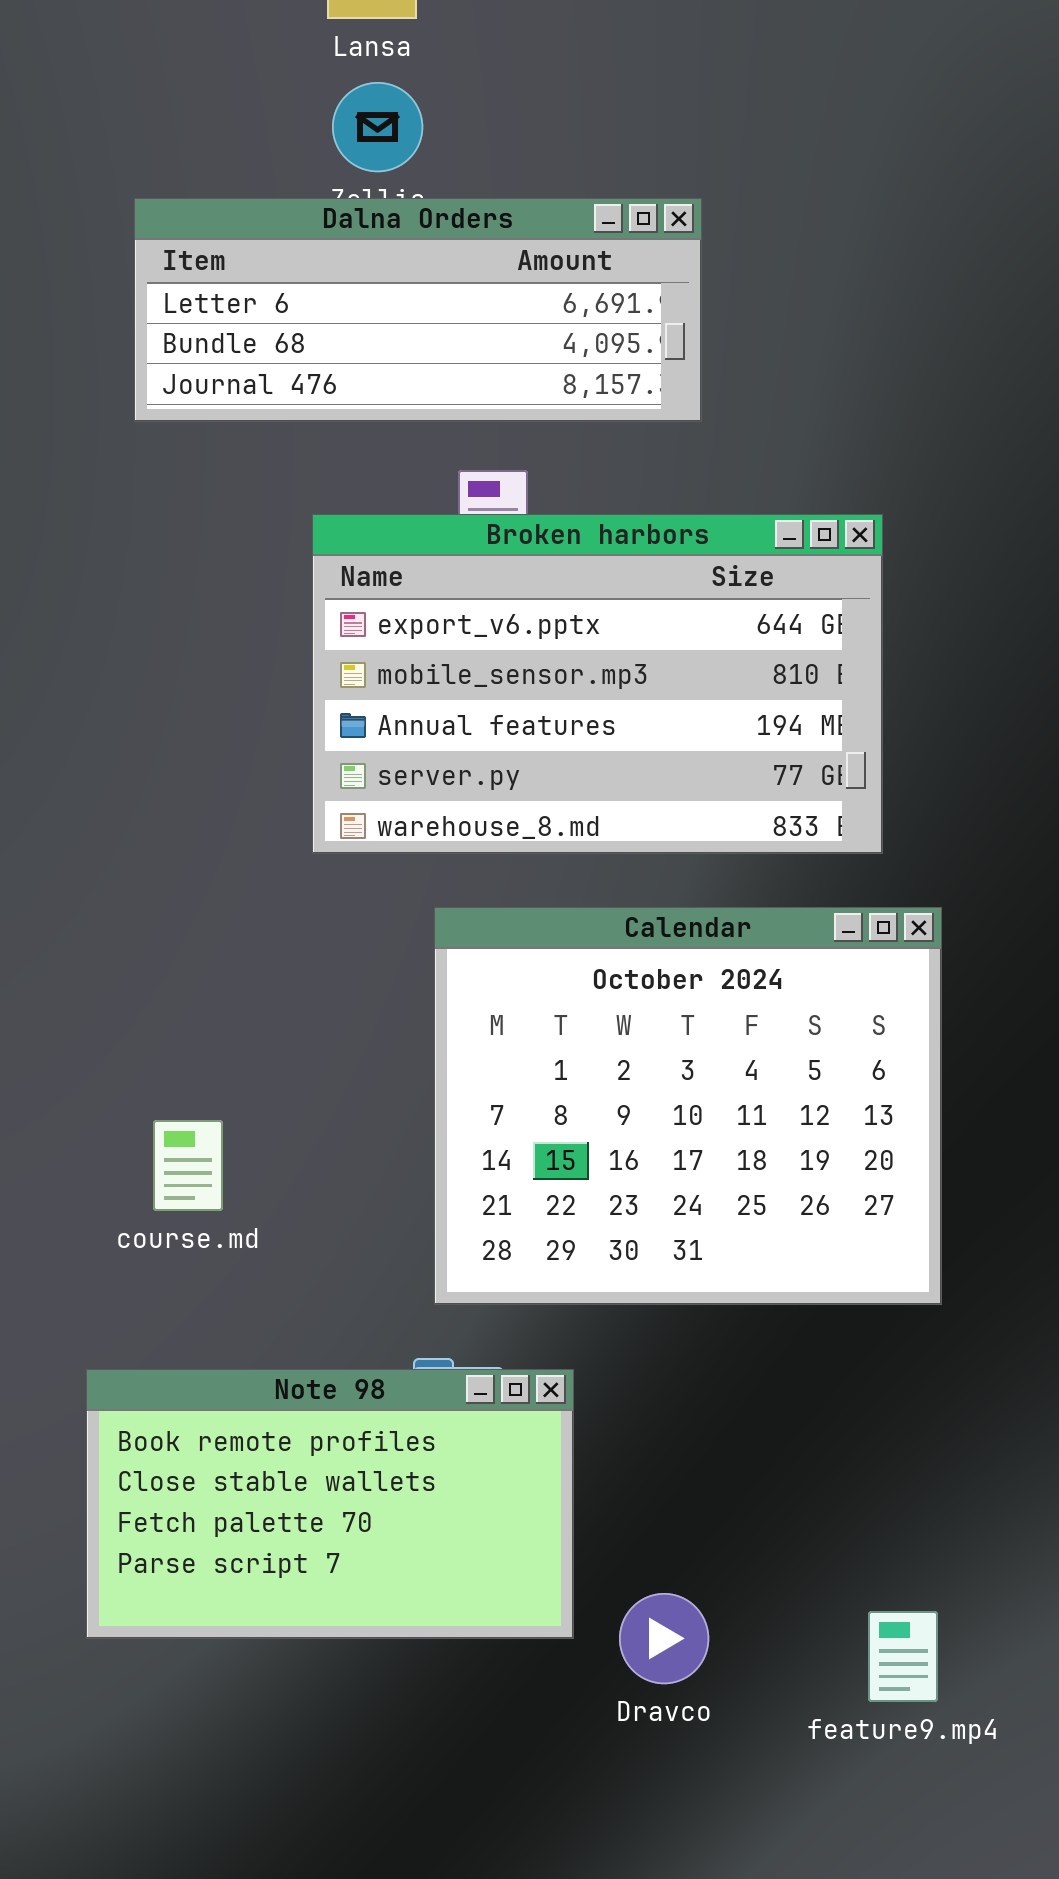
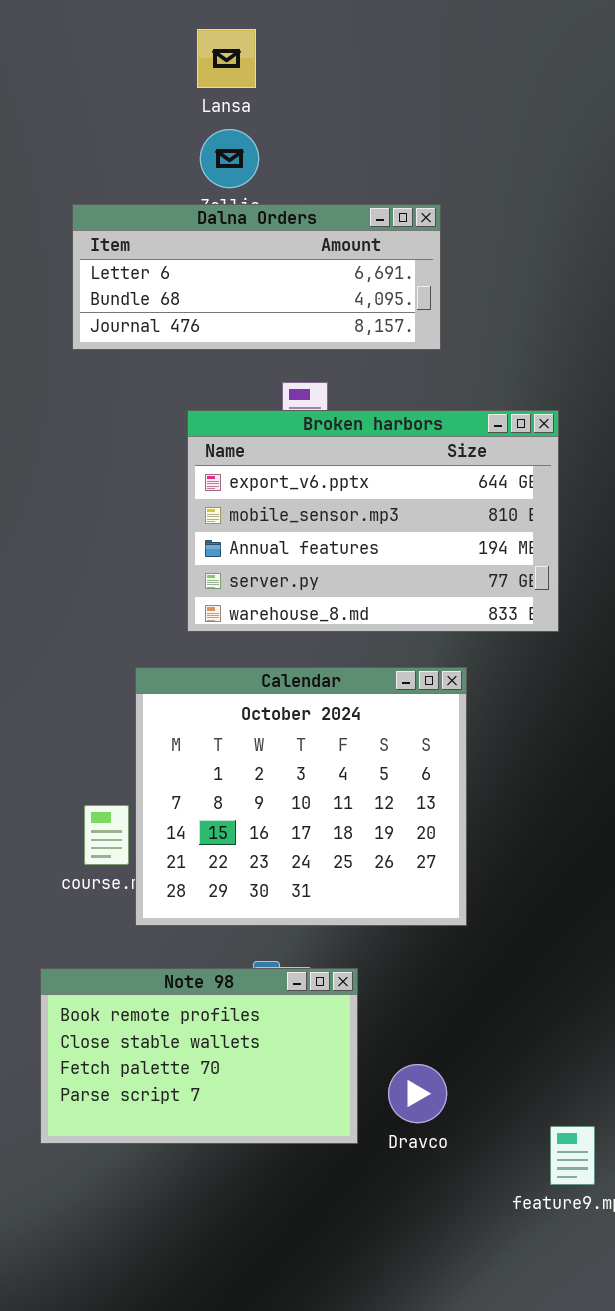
Calendar: [434,907,942,1305] -> [135,667,467,926], moved
Dravco: [619,1593,709,1684] -> [388,1064,447,1123], moved

